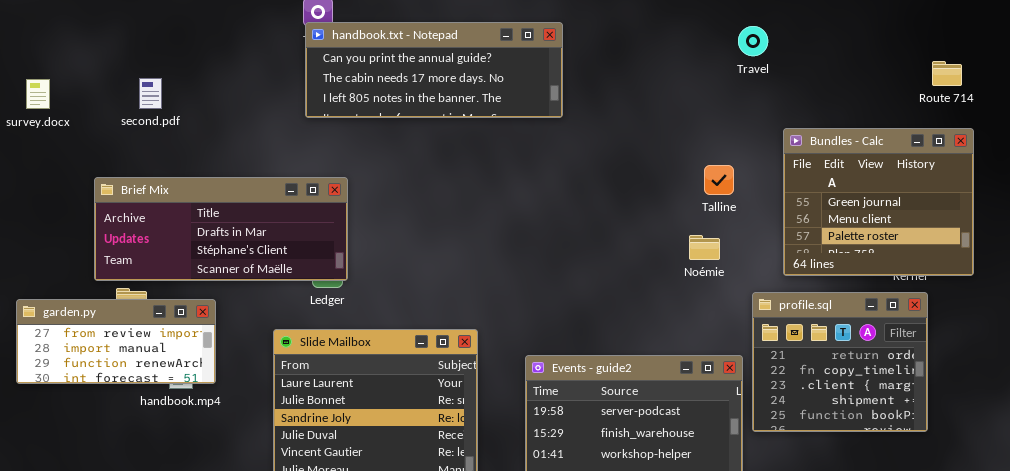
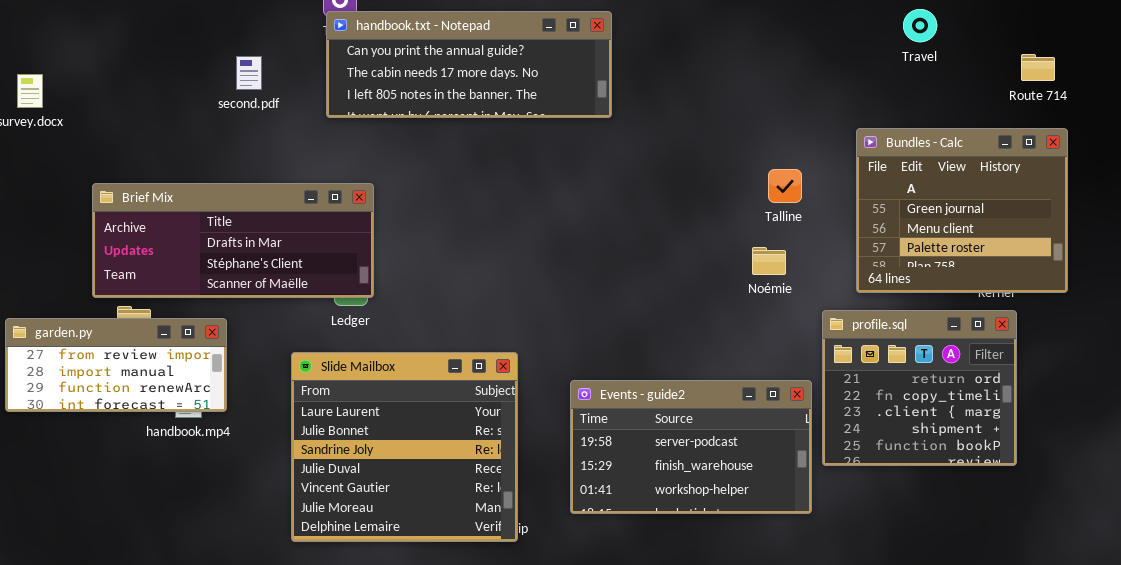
Travel: [738,26,768,56] -> [903,9,937,42], moved
second.pdf: [139,78,162,109] -> [236,56,262,90], moved

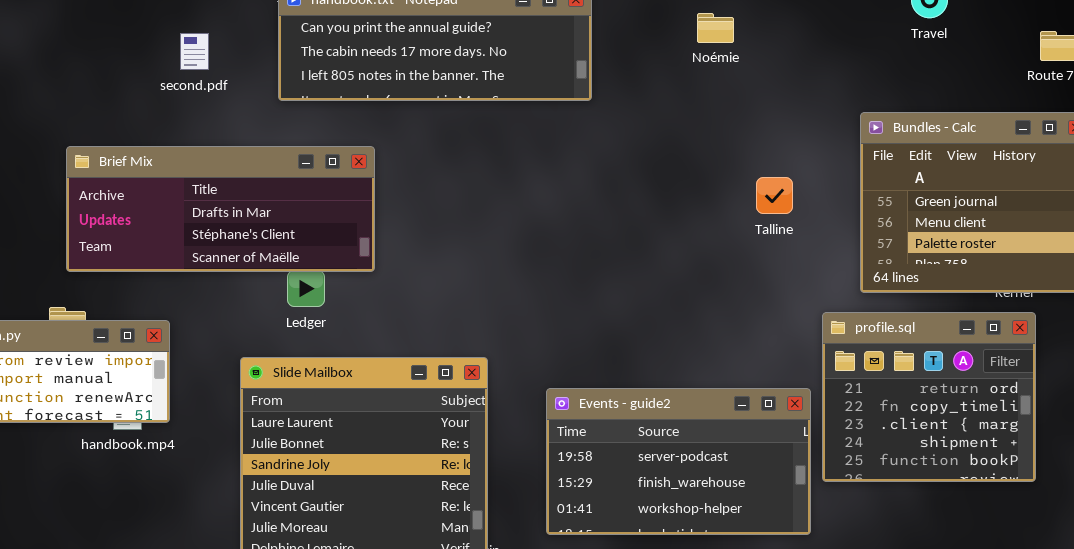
Talline: [768,169,802,203] -> [756,177,793,214], moved
Brief Mix: [92,183,374,298] -> [66,146,375,272], moved
Noémie: [752,247,786,275] -> [697,13,734,43], moved

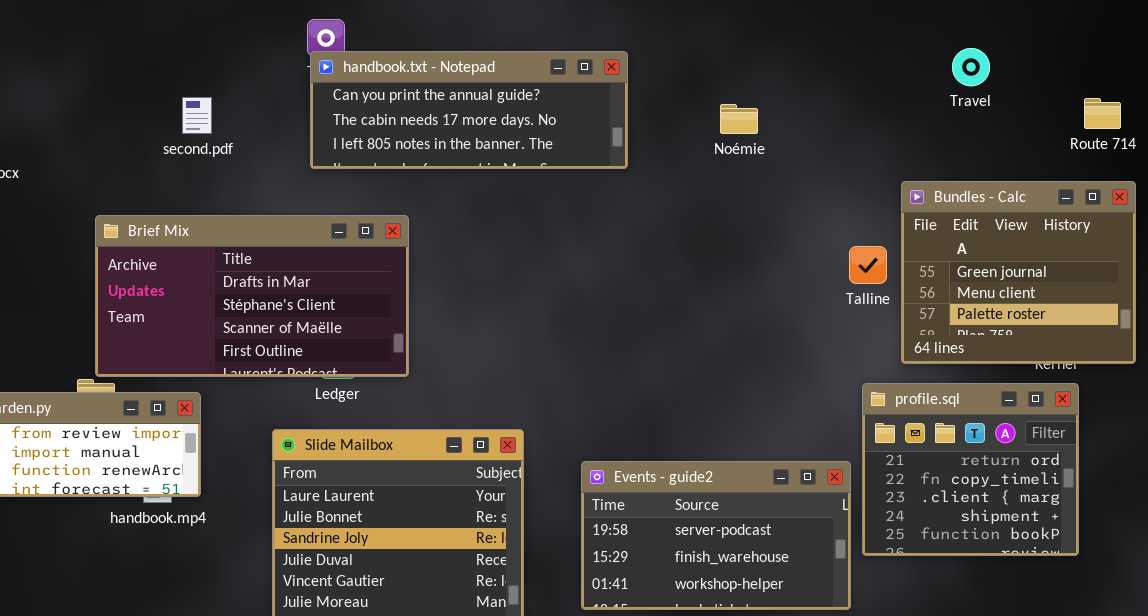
Noémie: [697,13,734,43] -> [720,104,758,134], moved
second.pdf: [180,33,209,70] -> [182,97,212,134], moved
Brief Mix: [66,146,375,272] -> [95,215,409,377], resized
Talline: [756,177,793,214] -> [849,246,887,284], moved

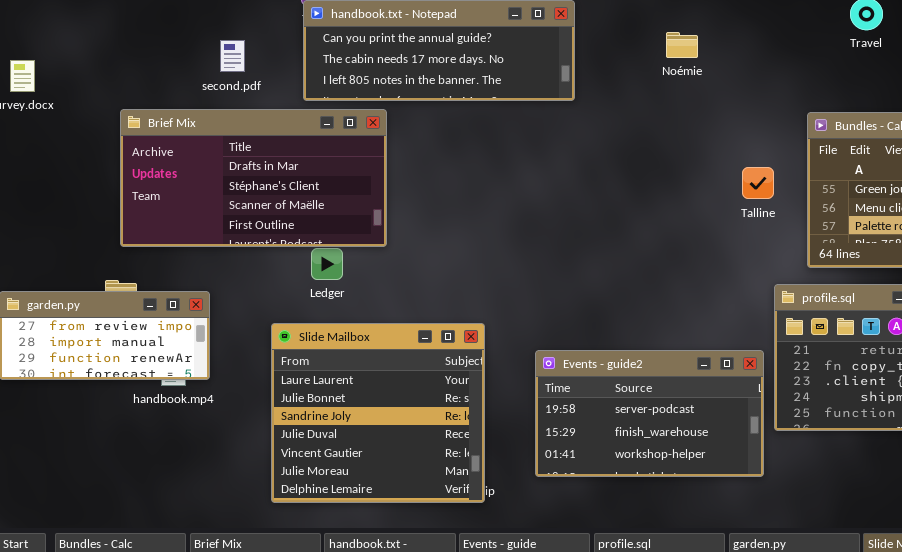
second.pdf: [182,97,212,134] -> [220,40,245,72], moved
Noémie: [720,104,758,134] -> [666,32,698,58], moved
Brief Mix: [95,215,409,377] -> [120,109,387,247], moved
Talline: [849,246,887,284] -> [742,167,774,199], moved

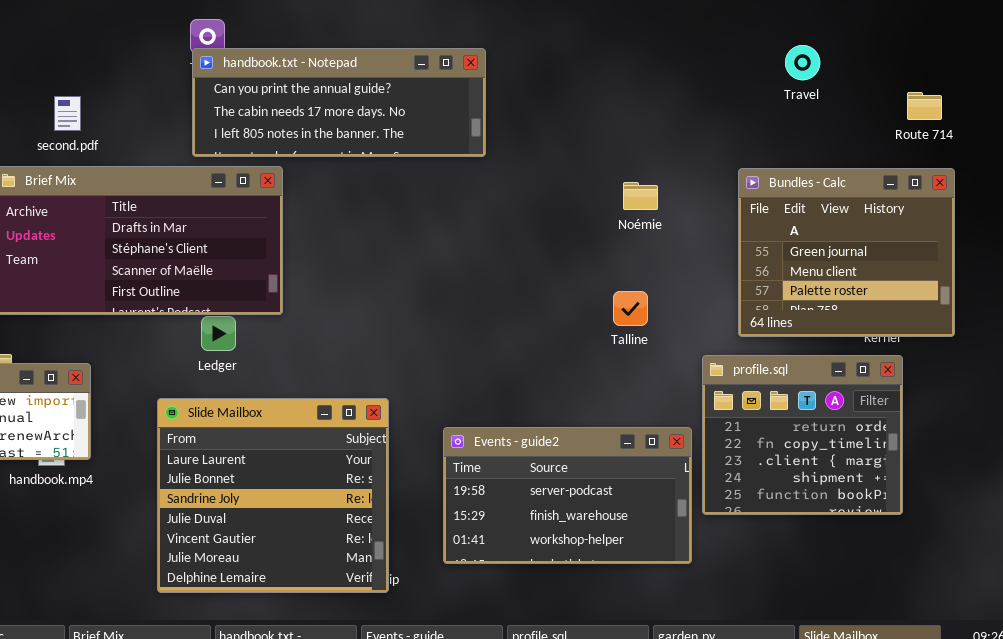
Noémie: [666,32,698,58] -> [623,182,658,210], moved
second.pdf: [220,40,245,72] -> [54,96,81,131], moved
Talline: [742,167,774,199] -> [613,291,648,326], moved

